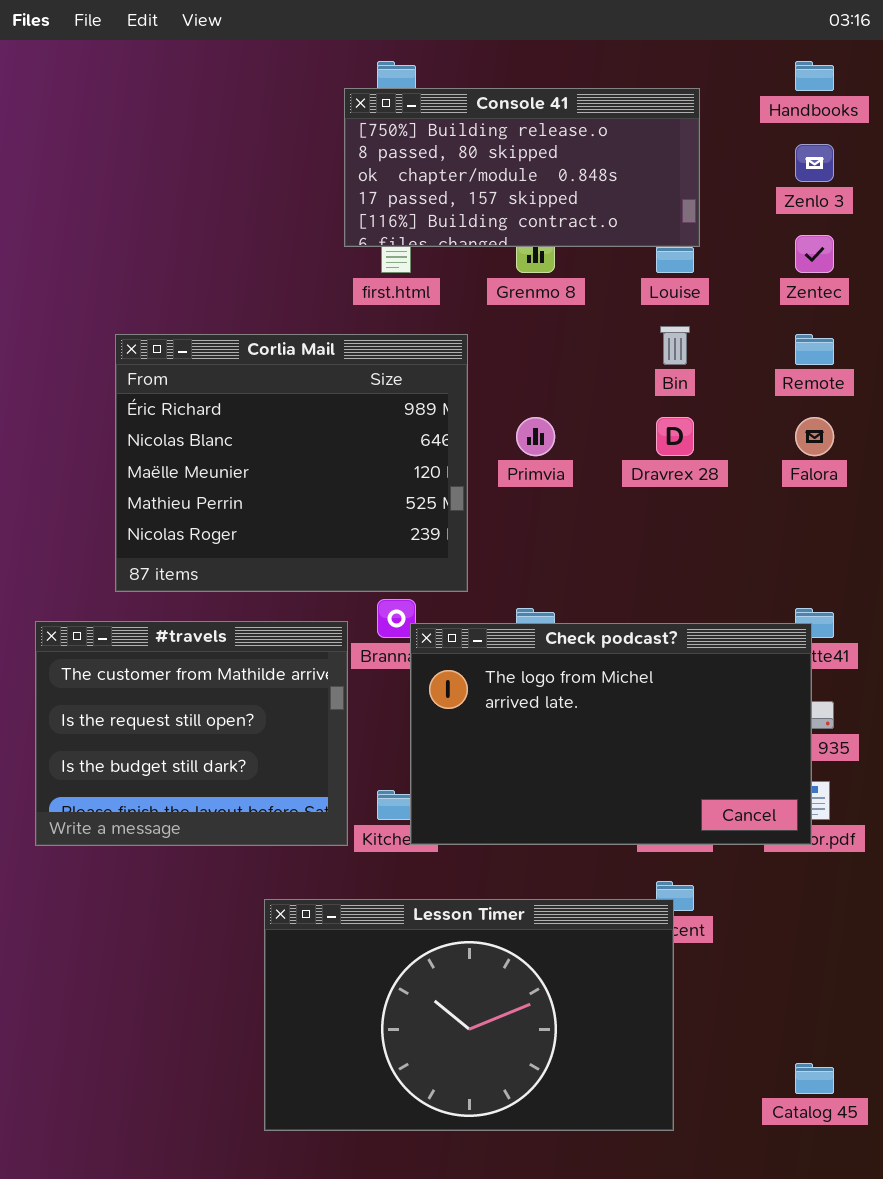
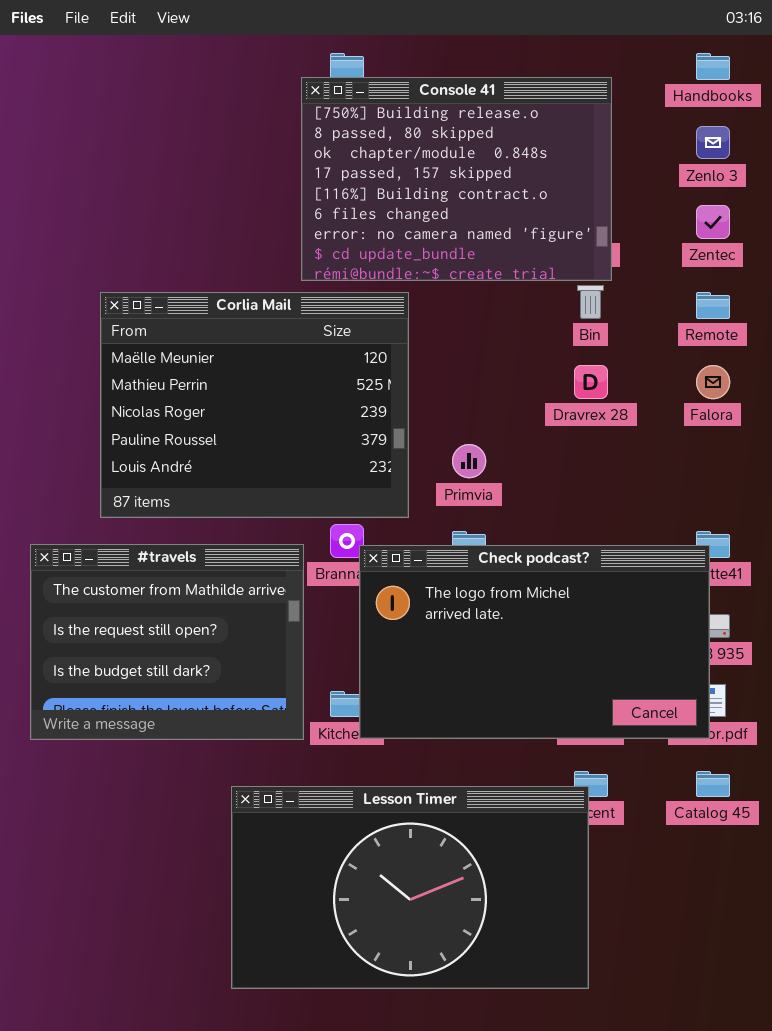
Console 41: [344,88,700,247] -> [301,77,612,281], resized
Corlia Mail: [115,334,468,592] -> [100,292,409,518], scrolled down 2 rows
Primvia: [516,417,555,456] -> [452,444,486,478], moved
Catalog 45: [795,1063,834,1094] -> [696,771,730,797], moved

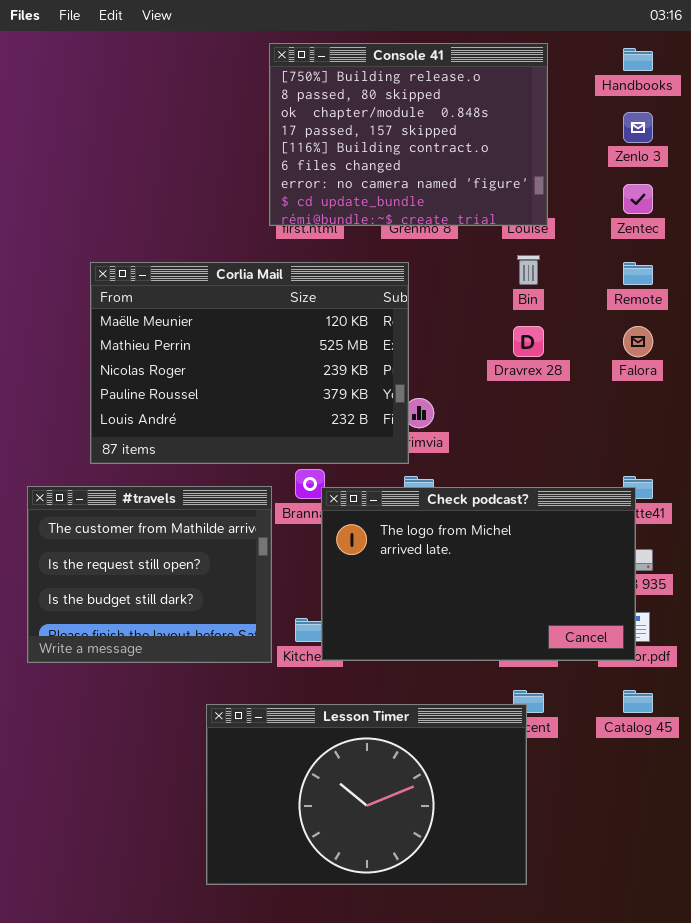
Console 41: [301,77,612,281] -> [269,43,548,226], moved
Corlia Mail: [100,292,409,518] -> [90,262,409,464], resized

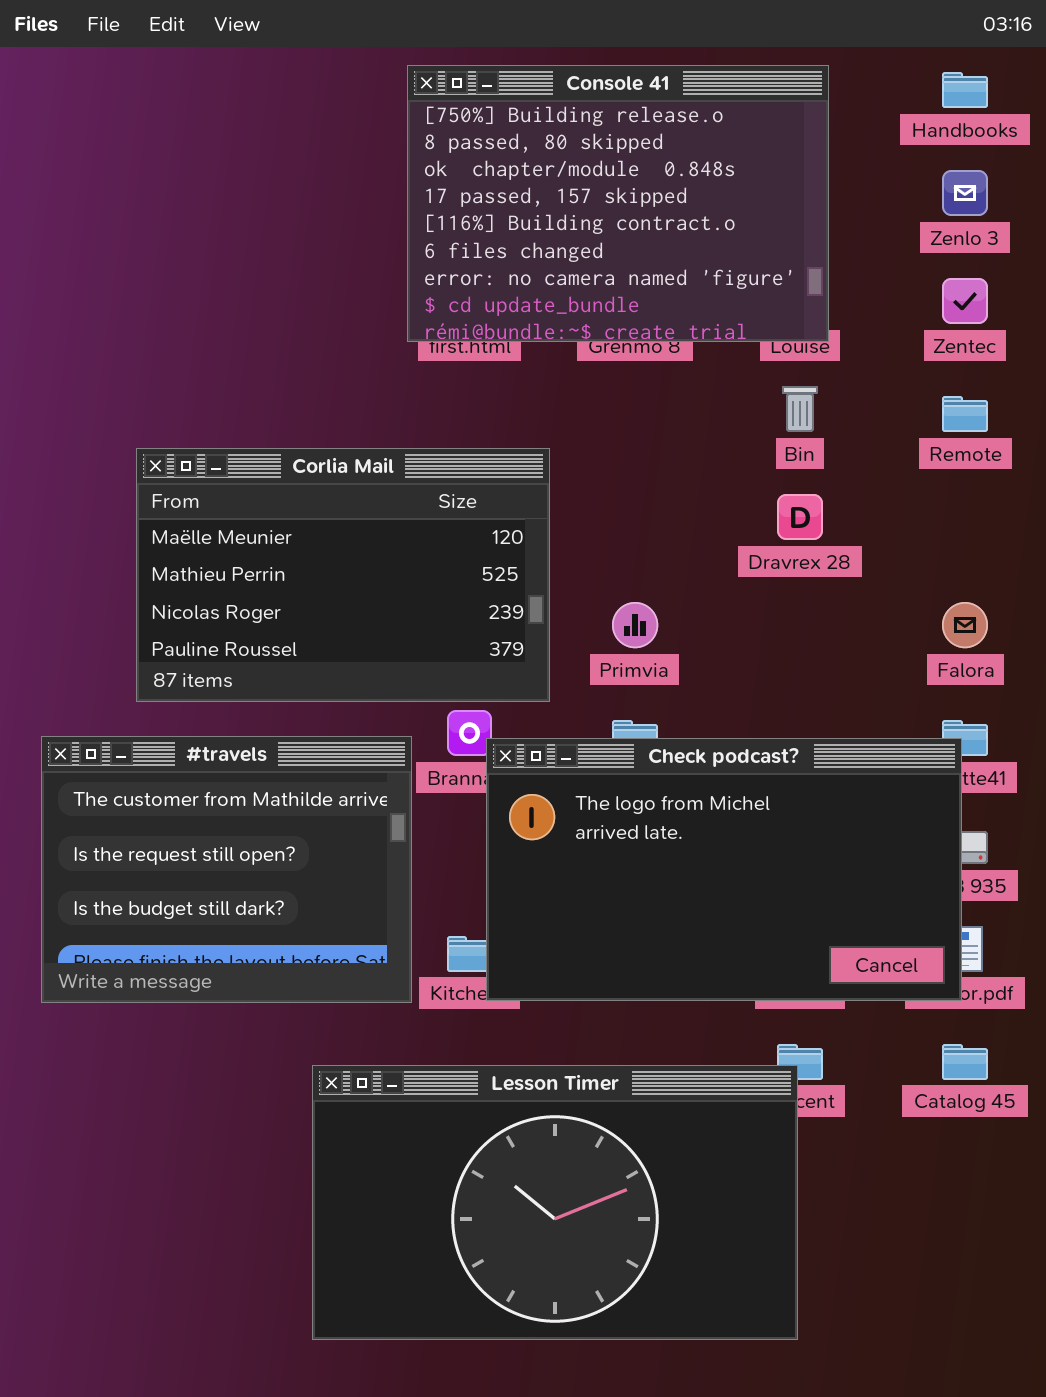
Corlia Mail: [90,262,409,464] -> [136,448,550,702], resized
Falora: [623,326,653,357] -> [942,602,988,648], moved

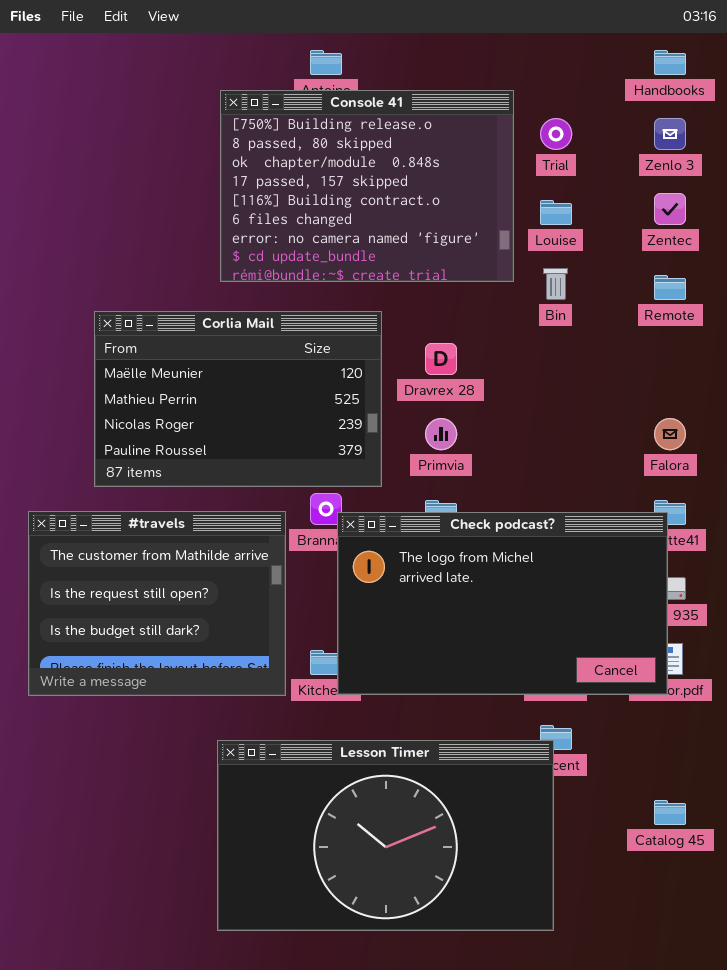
Console 41: [407,65,829,342] -> [220,90,514,282], moved
Dravrex 28: [777,494,823,540] -> [425,343,457,375], moved
Catalog 45: [942,1044,988,1080] -> [654,800,686,825], moved

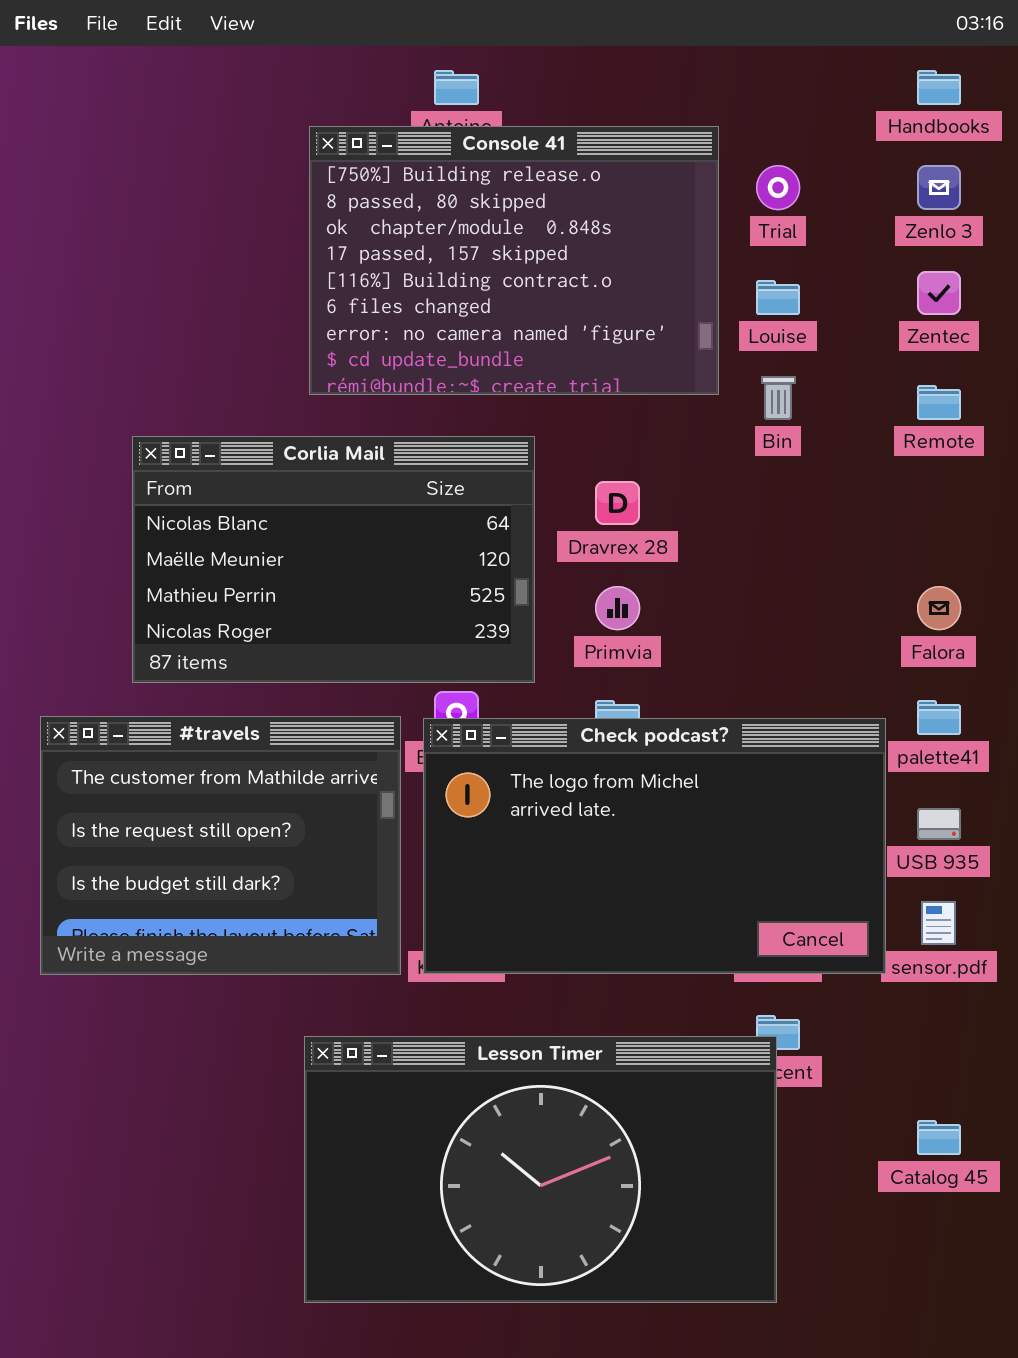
Corlia Mail: [94,311,382,487] -> [132,436,535,683], scrolled up 1 row
Check podcast?: [337,512,668,695] -> [423,718,886,974], moved

